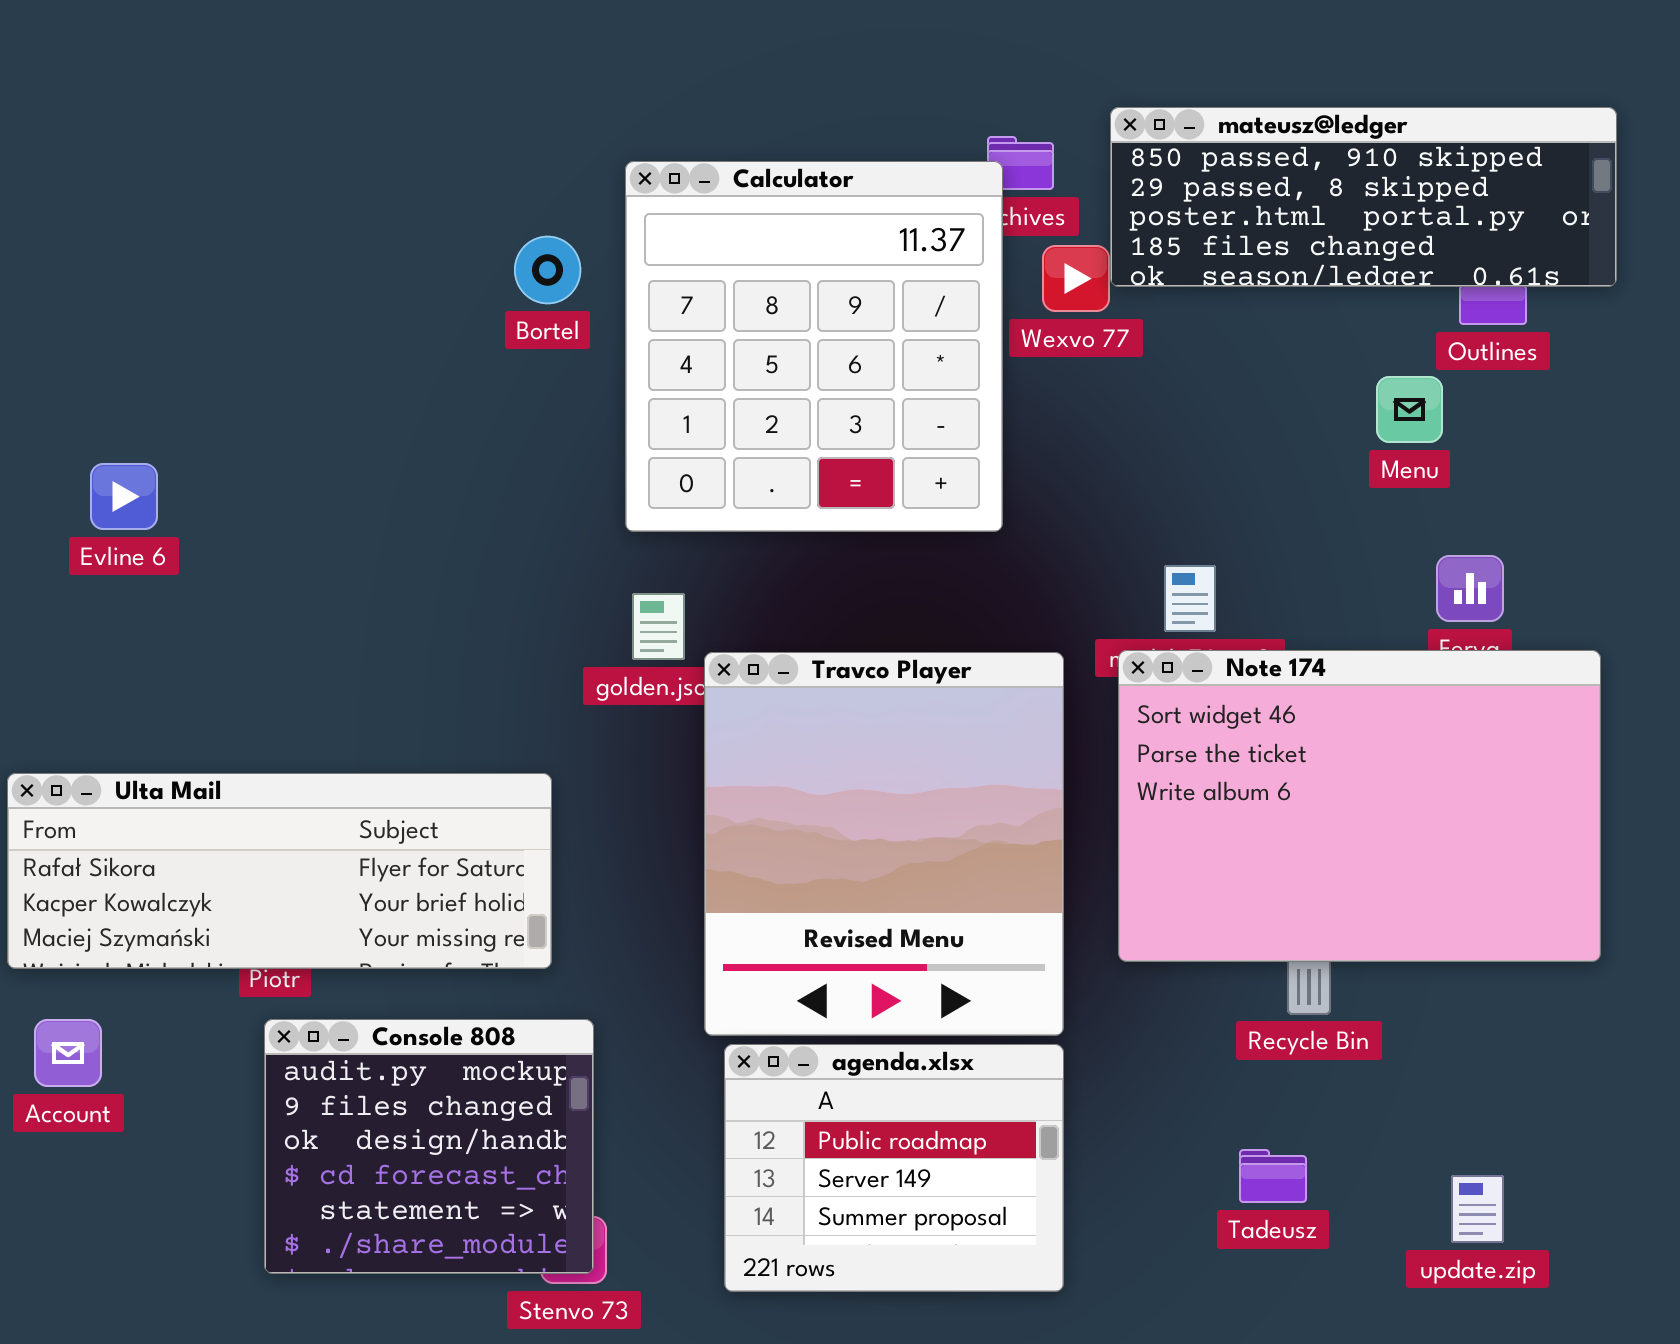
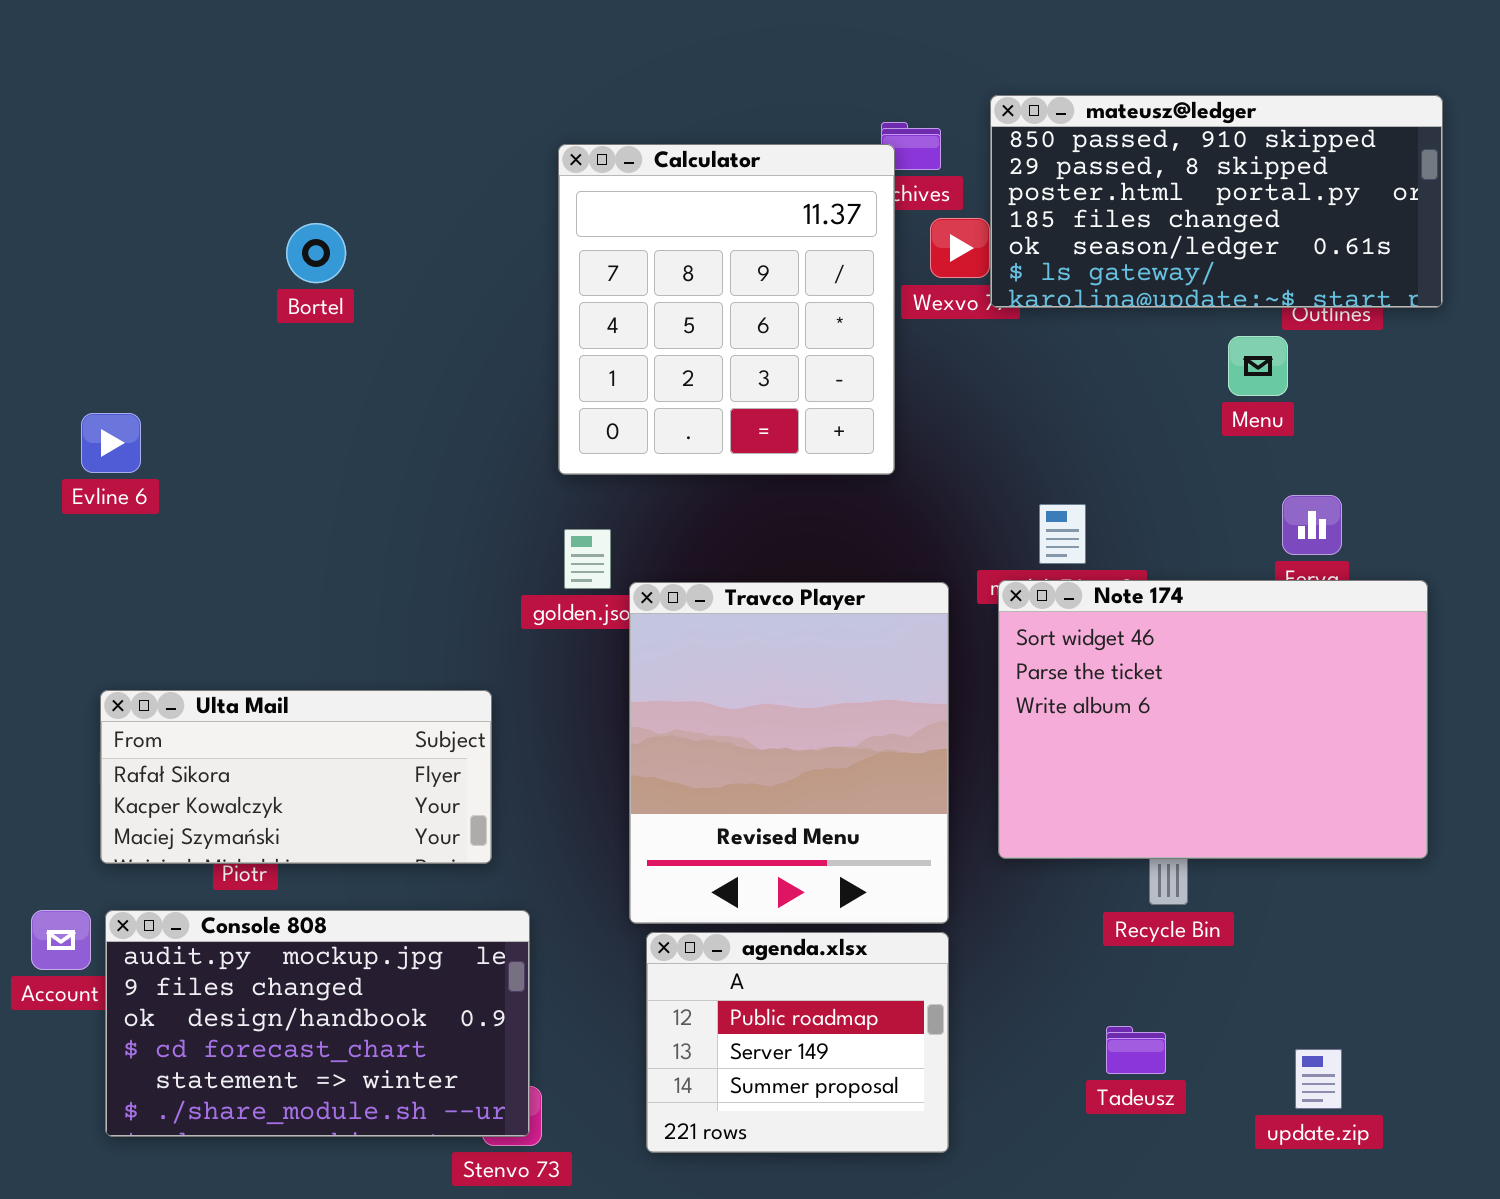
mateusz@ledger: [1110,107,1617,287] -> [990,95,1443,308], resized
Bortel: [514,236,581,304] -> [286,223,346,283], moved
Ulta Mail: [7,773,552,969] -> [100,690,492,864], resized
Console 808: [264,1019,594,1274] -> [105,910,530,1137], resized

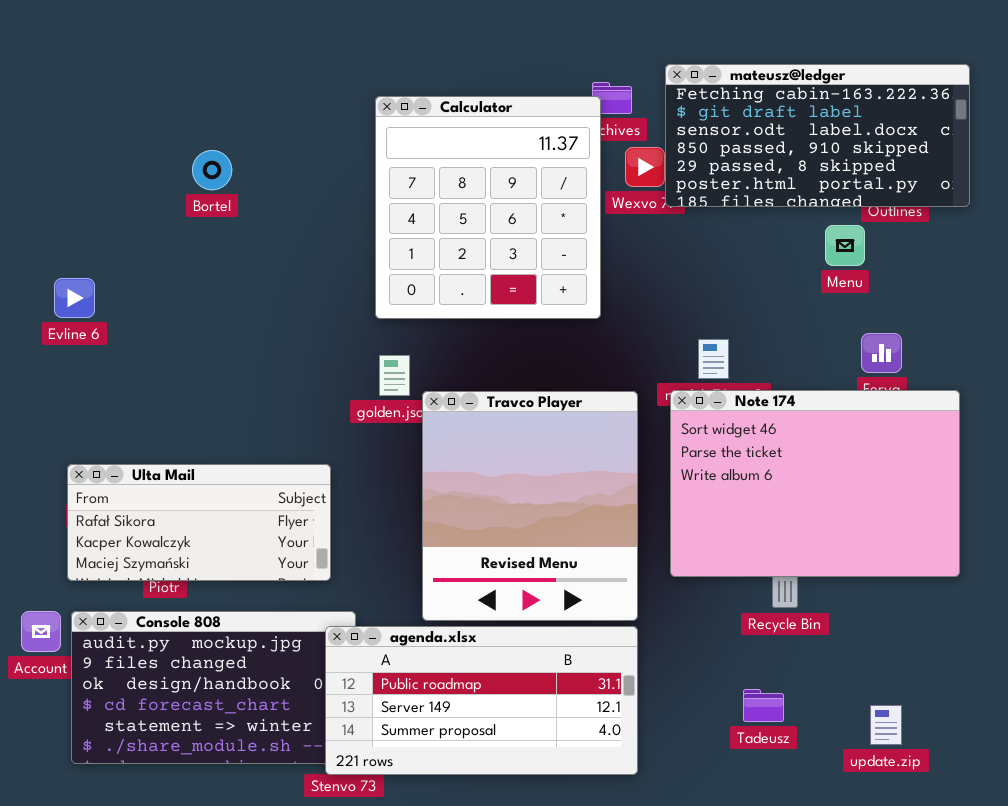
mateusz@ledger: [990,95,1443,308] -> [665,64,970,207], scrolled up 3 rows
agenda.xlsx: [646,932,949,1153] -> [325,626,638,775], resized

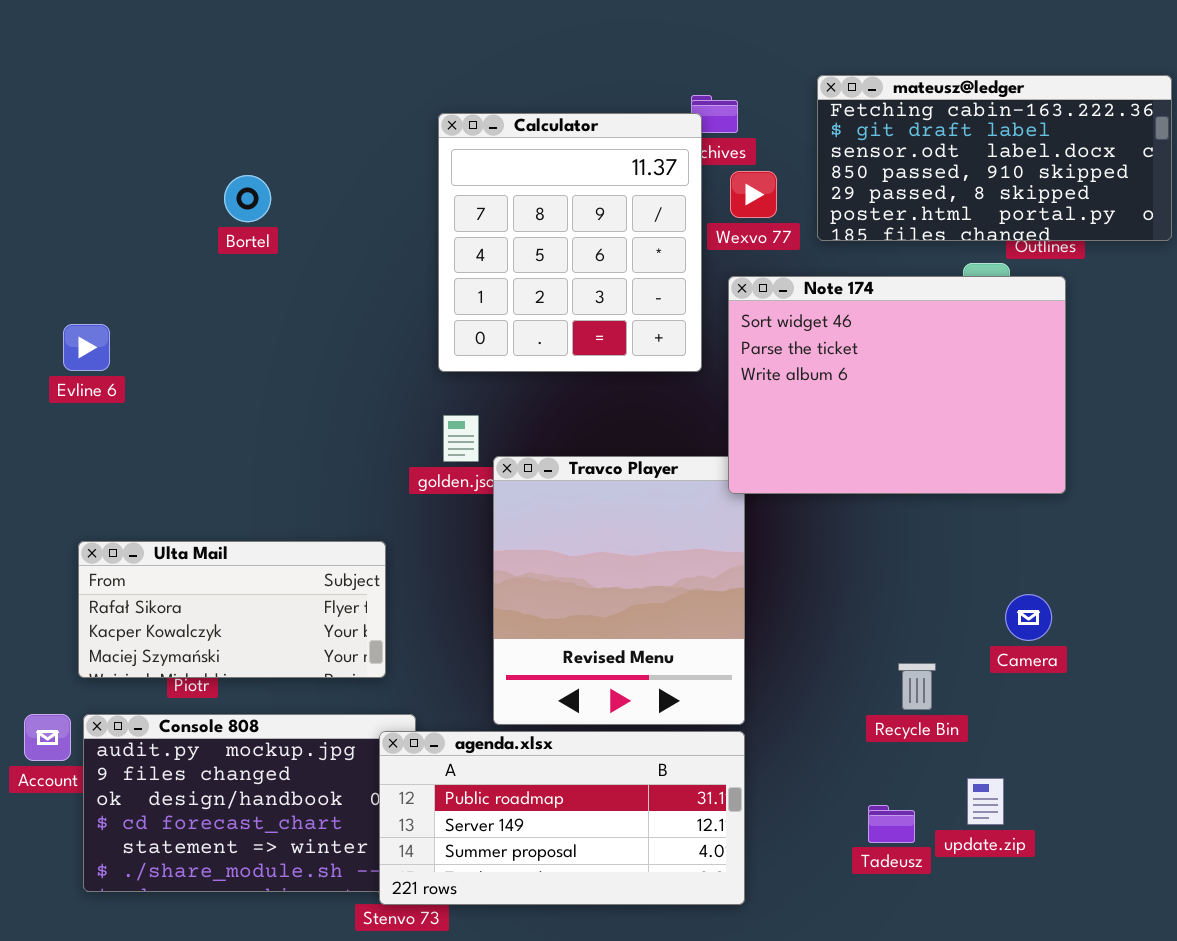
mateusz@ledger: [665,64,970,207] -> [817,75,1172,241], moved
Note 174: [670,390,960,577] -> [728,276,1066,494], moved
update.zip: [870,705,902,745] -> [967,778,1004,825], moved

